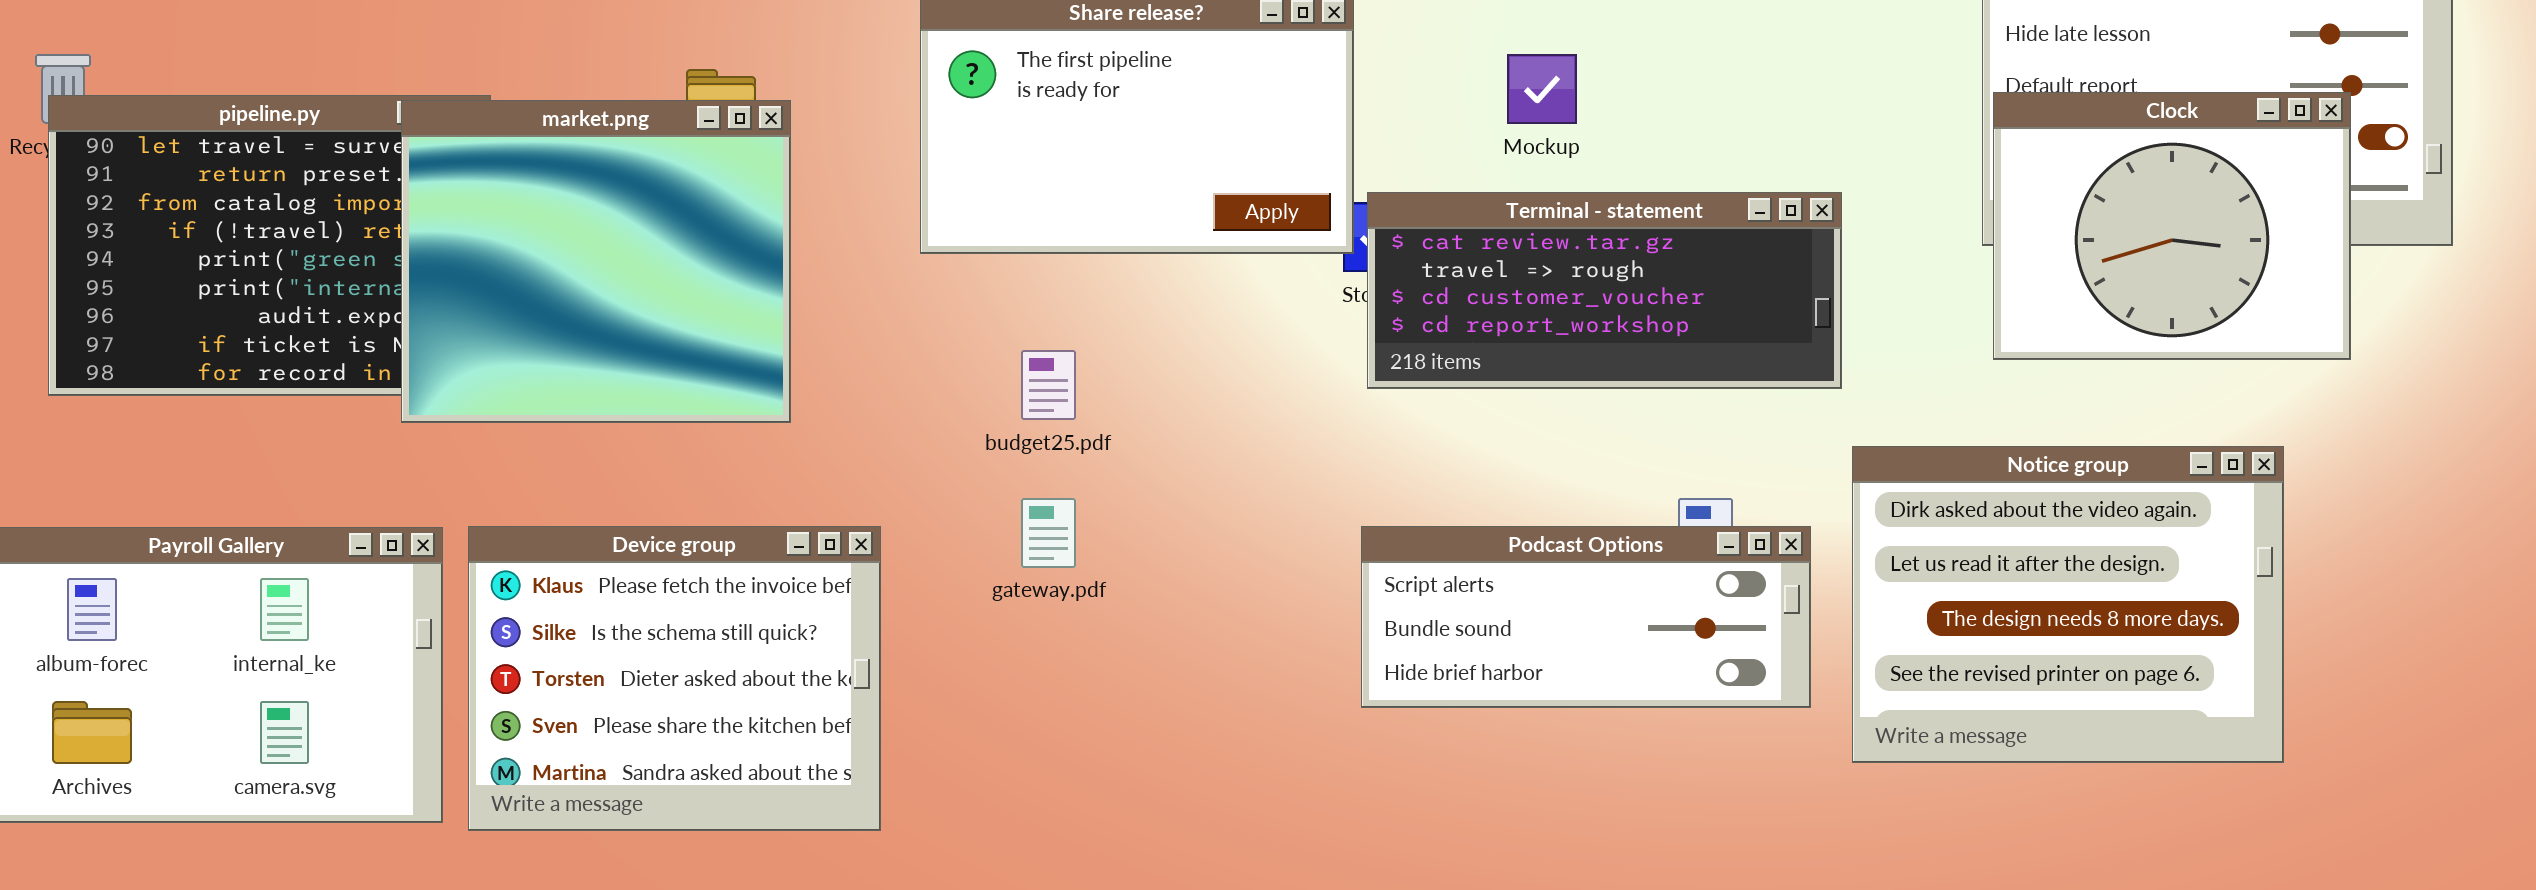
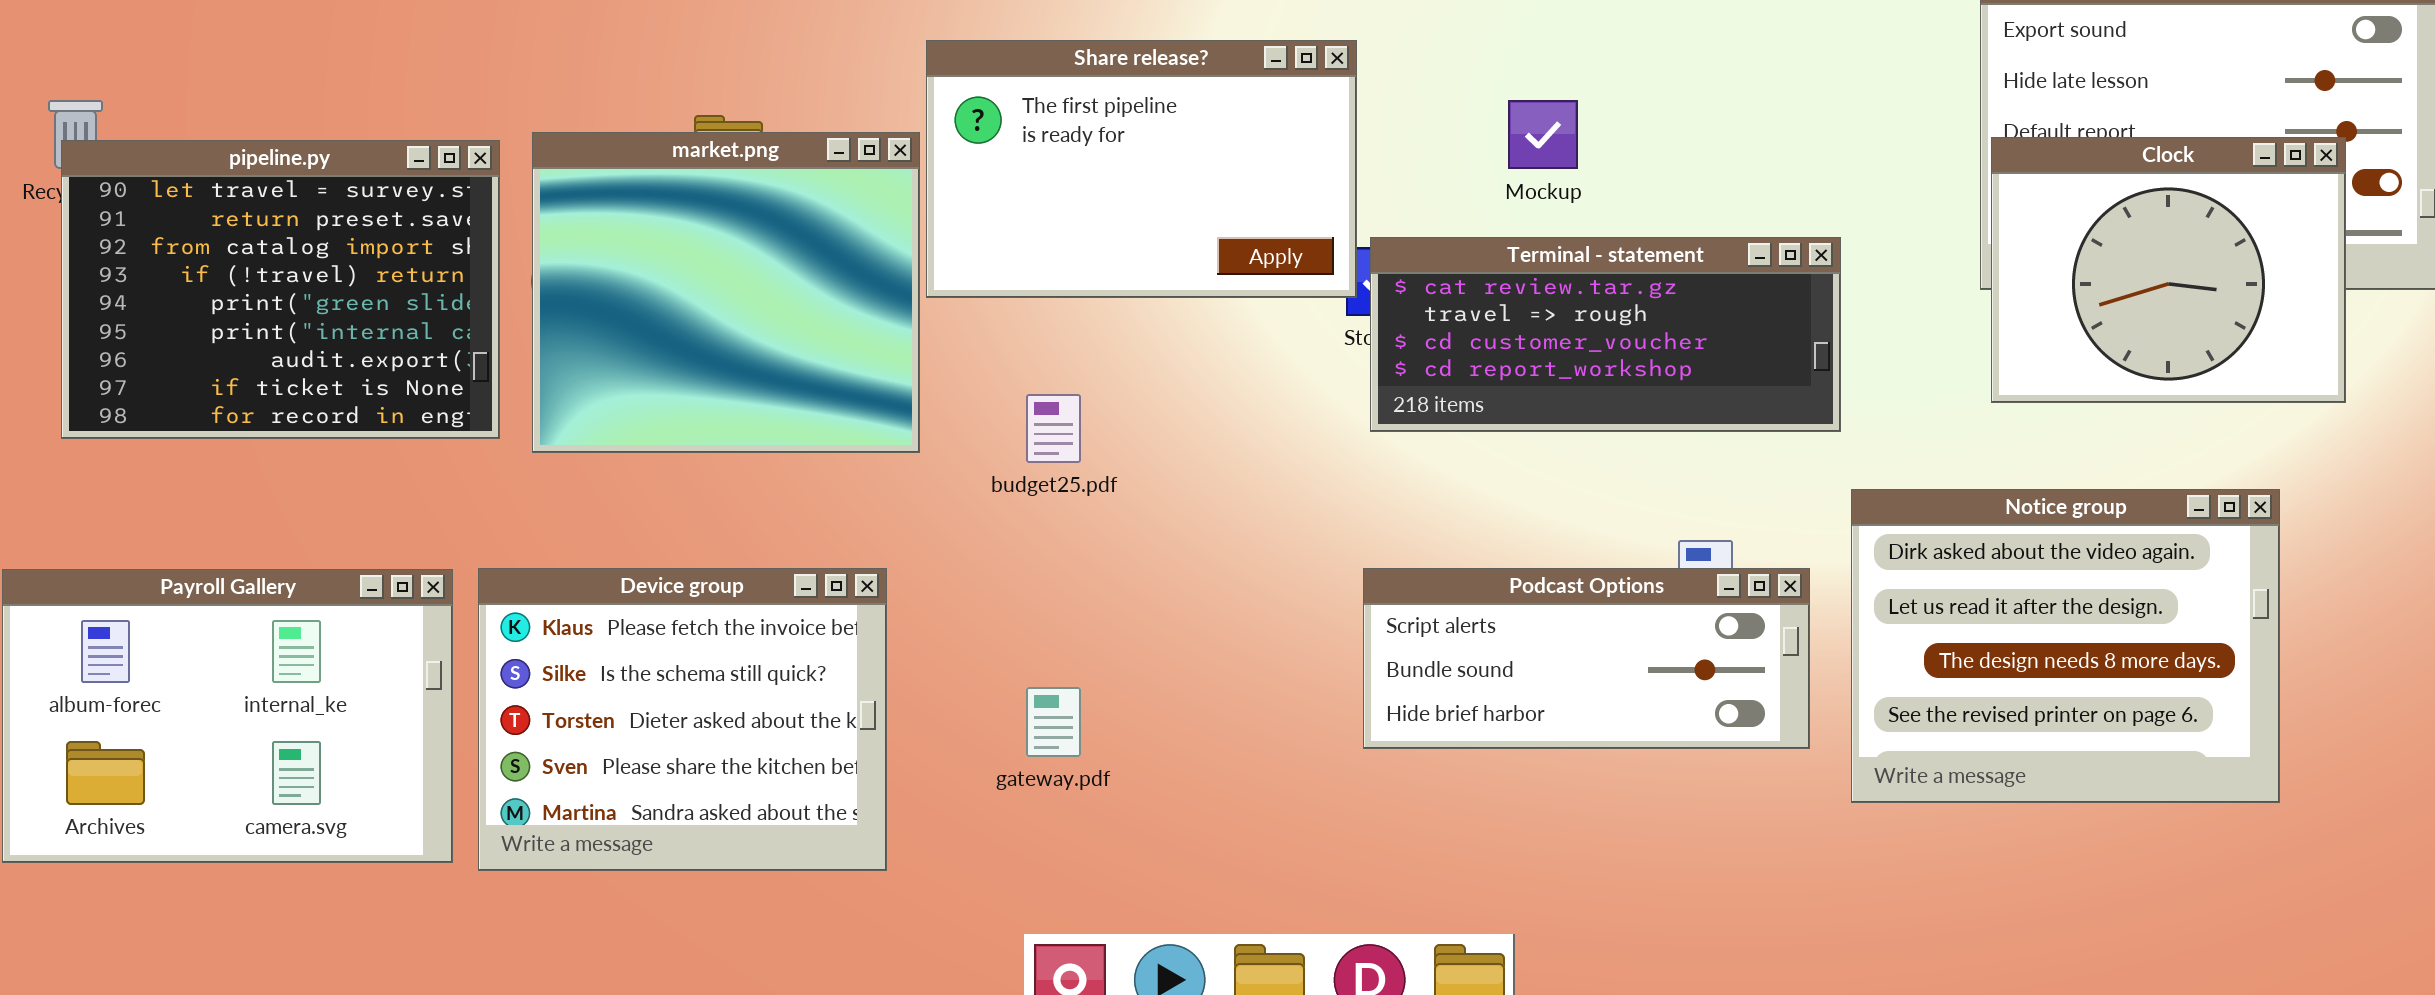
market.png: [401,100,791,423] -> [532,132,920,453], moved
gateway.pdf: [1021,498,1076,568] -> [1026,687,1081,757], moved

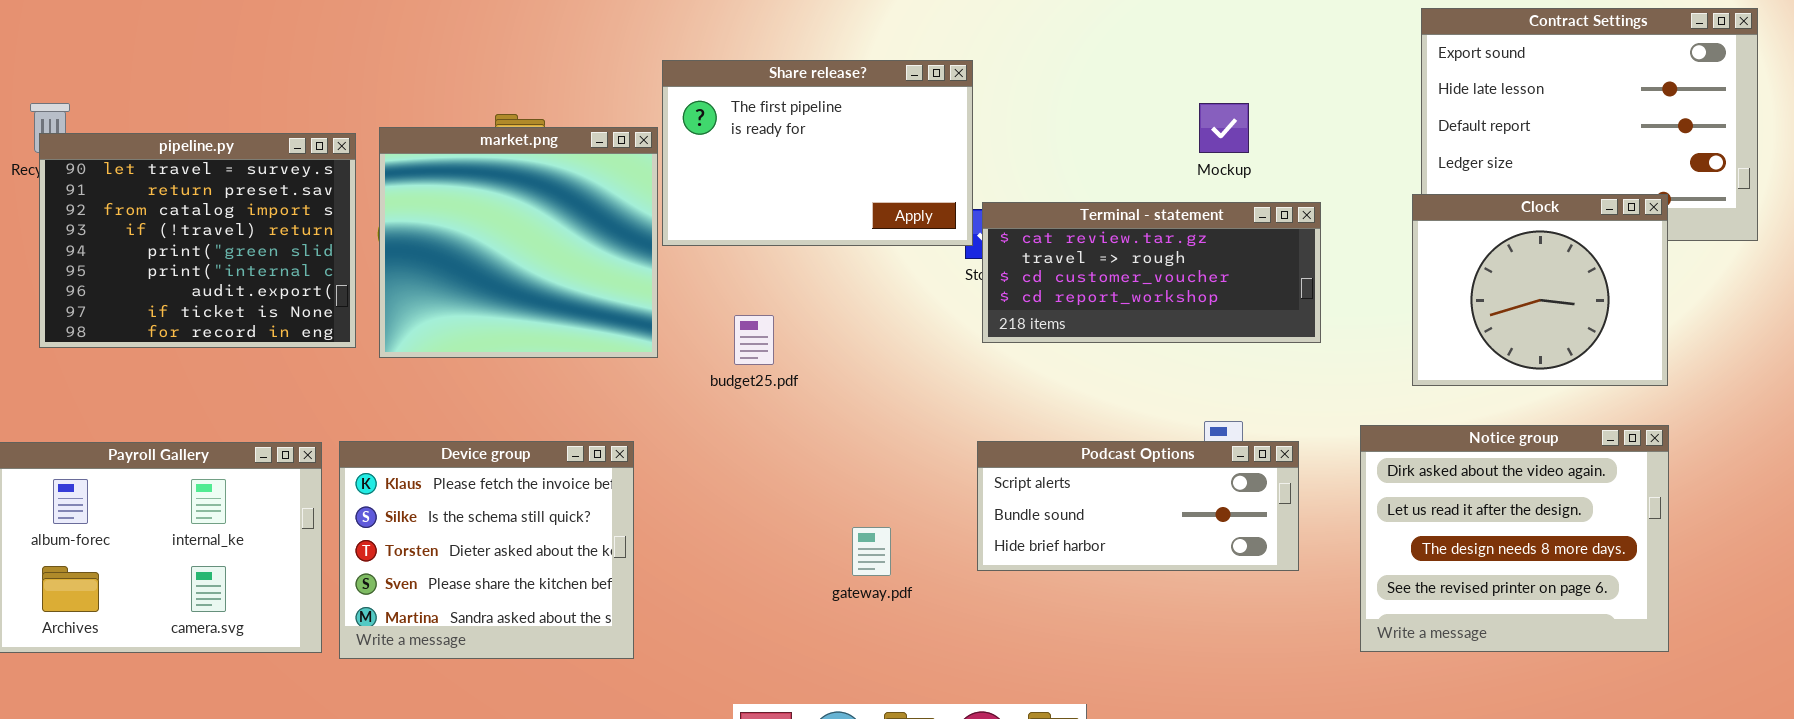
Mockup: [1508,100,1578,169] -> [1199,103,1249,153], moved
Clock: [1991,137,2346,403] -> [1412,194,1668,386], moved
Notice group: [1851,489,2280,803] -> [1360,425,1669,652], moved
gateway.pdf: [1026,687,1081,757] -> [852,527,891,576], moved

